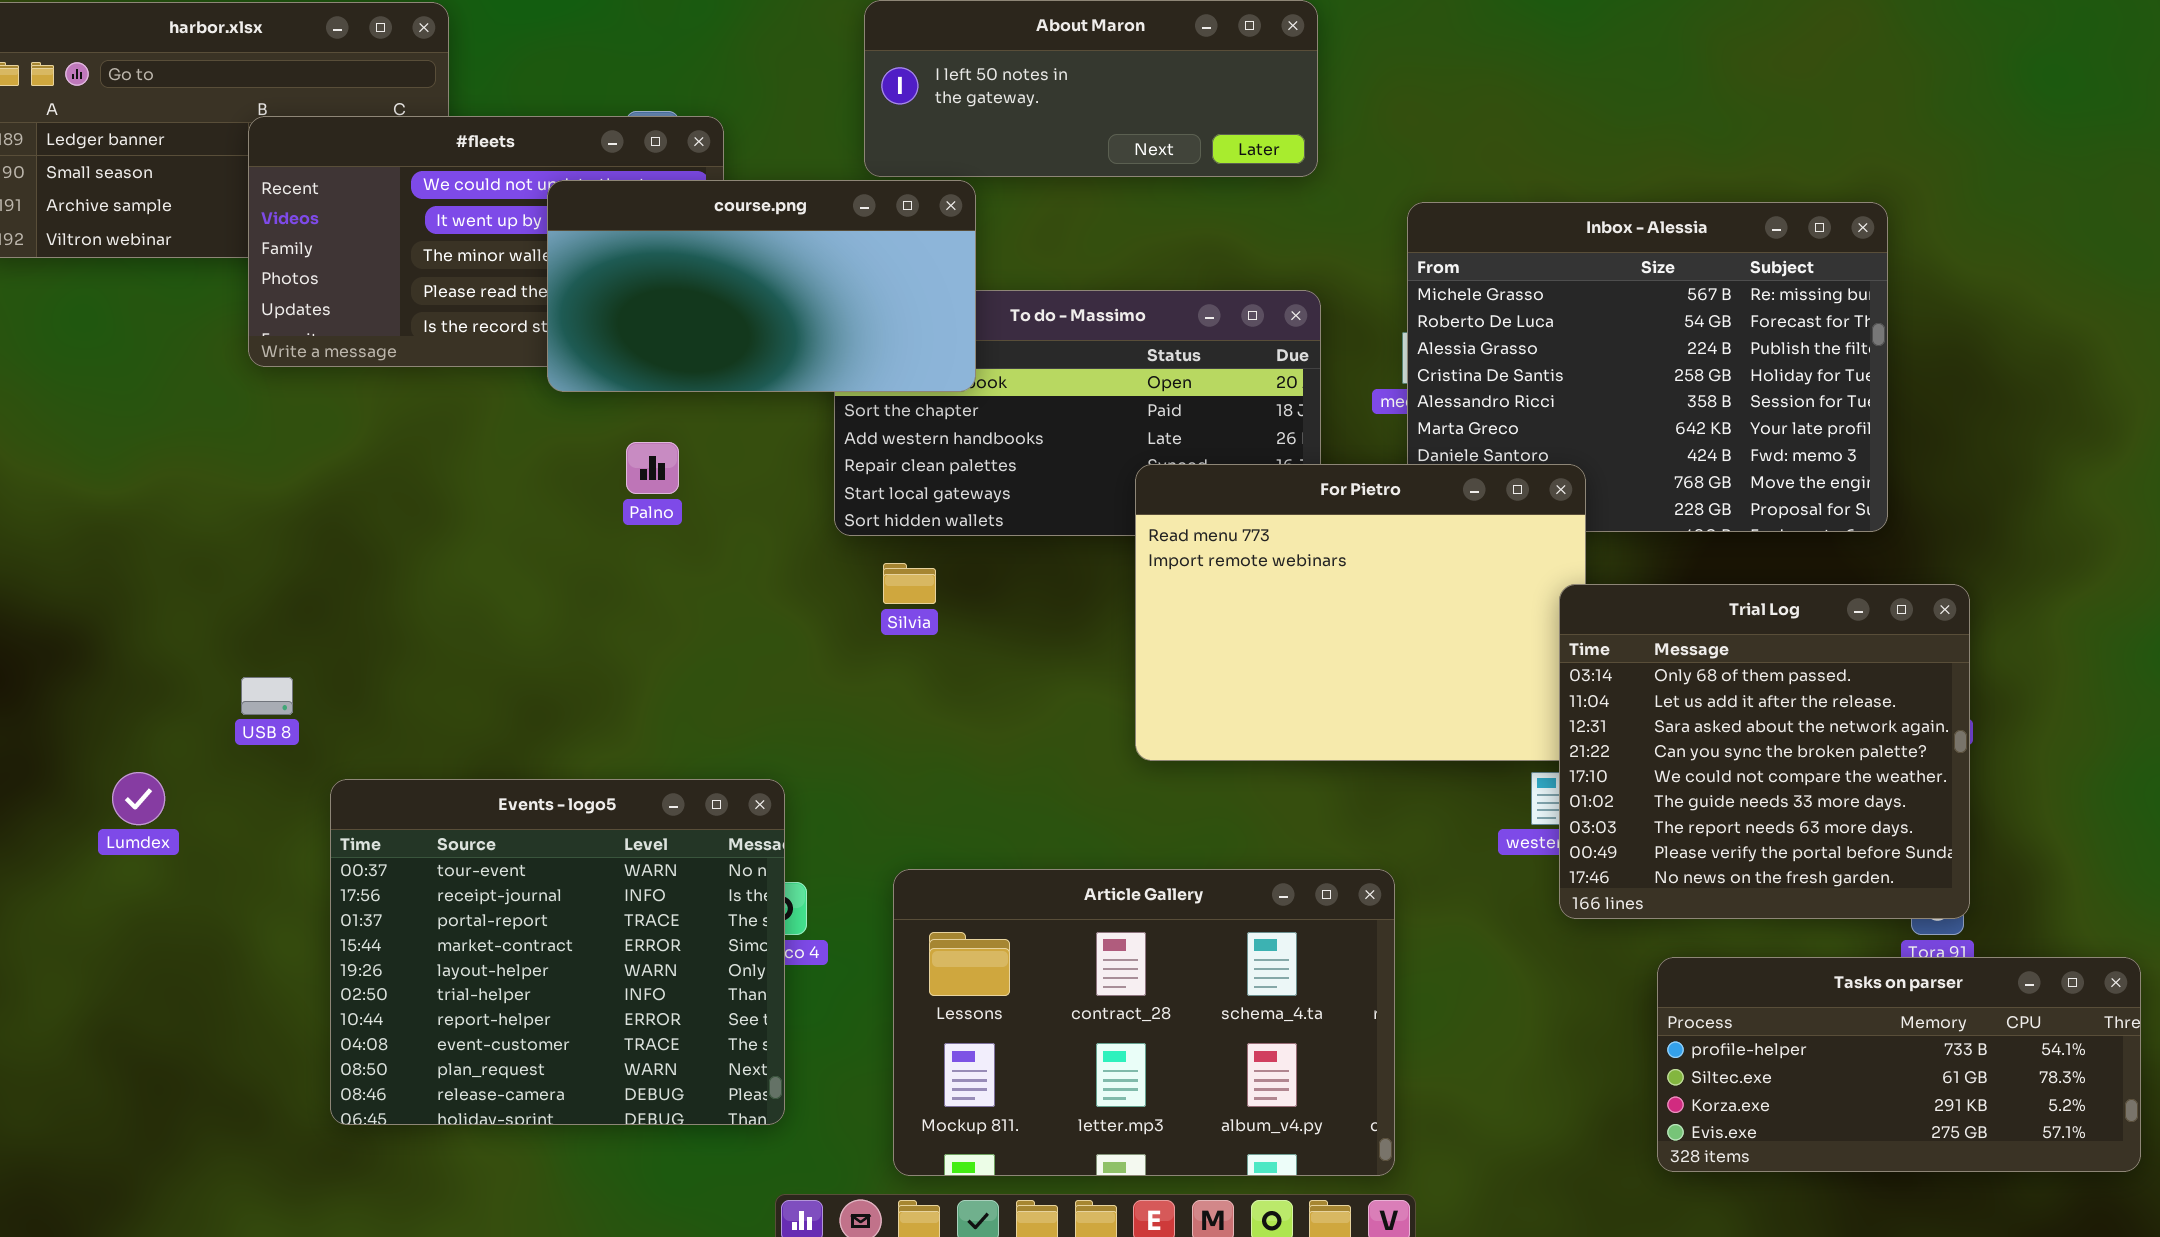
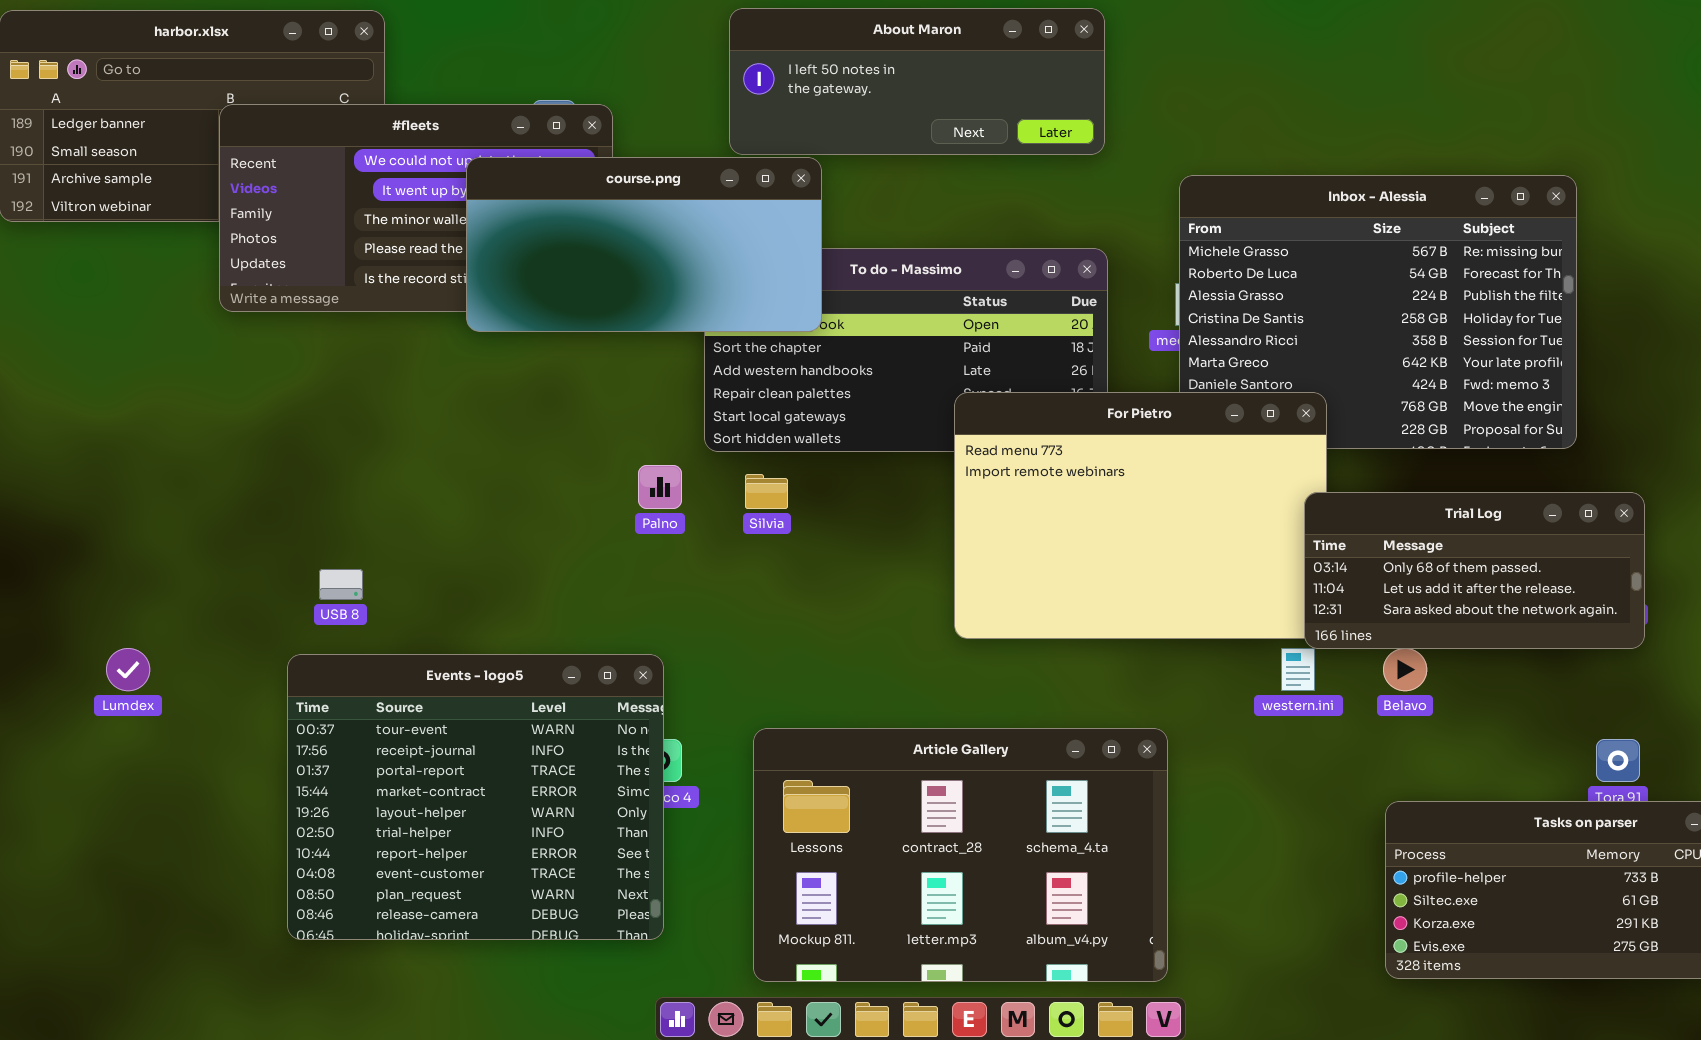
Palno: [626,442,679,494] -> [638,465,682,509], moved
Trial Log: [1559,584,1970,919] -> [1304,492,1645,649], resized
USB 8: [241,677,293,715] -> [319,569,363,600], moved

